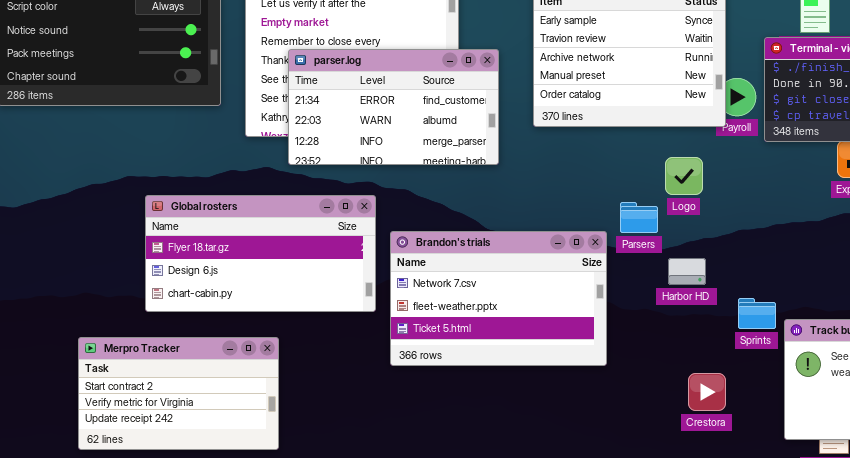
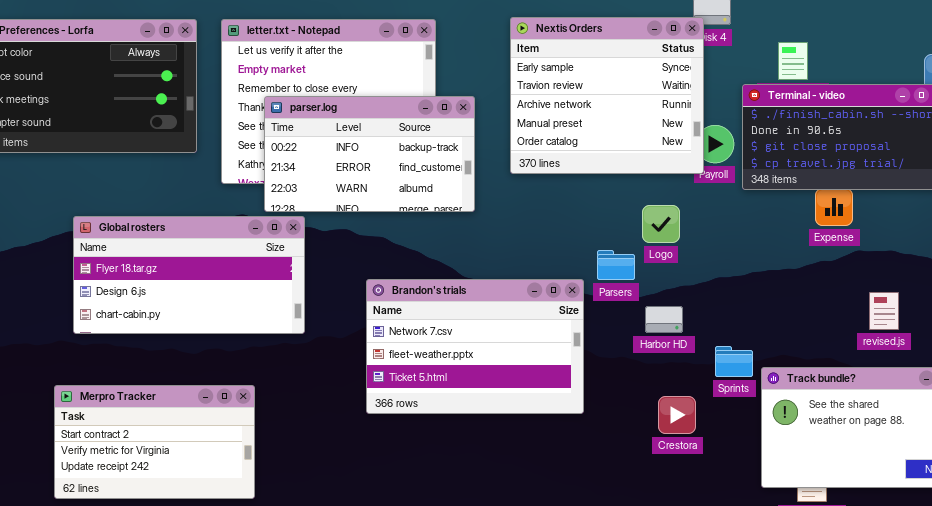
parser.log: [288,49,499,165] -> [264,96,475,212], scrolled up 1 row
Global rosters: [145,195,376,312] -> [73,216,305,334], moved
Crestora: [688,373,726,411] -> [658,396,696,434], moved

